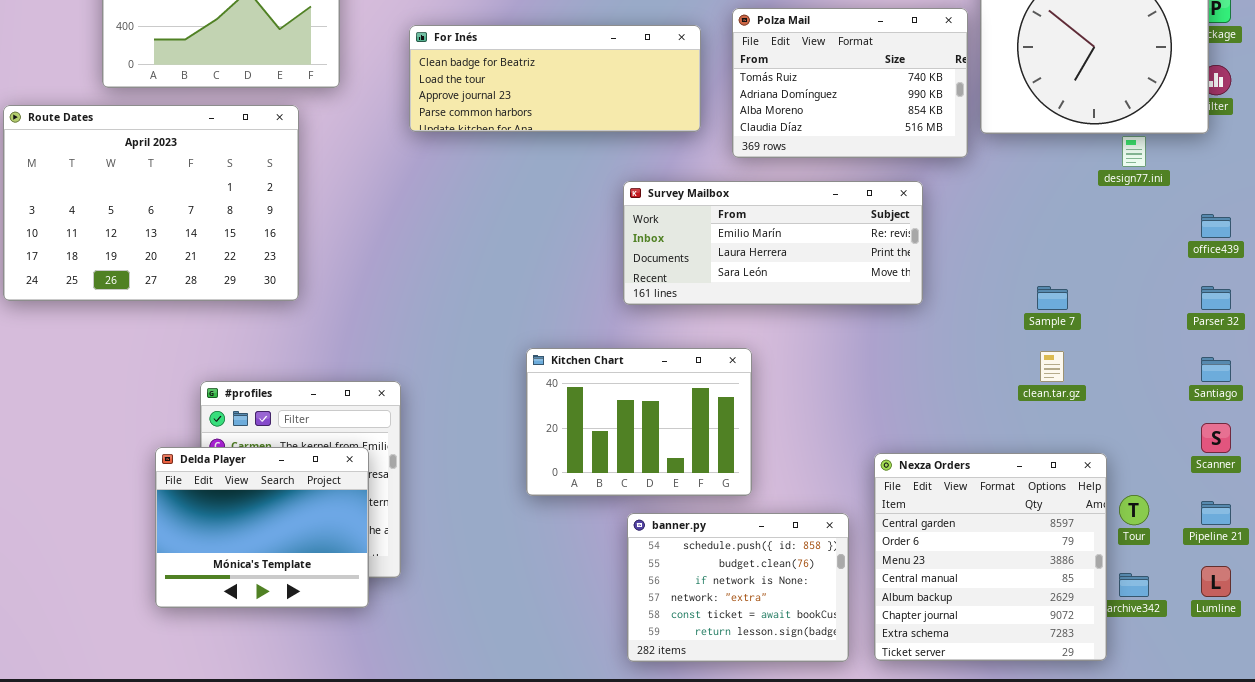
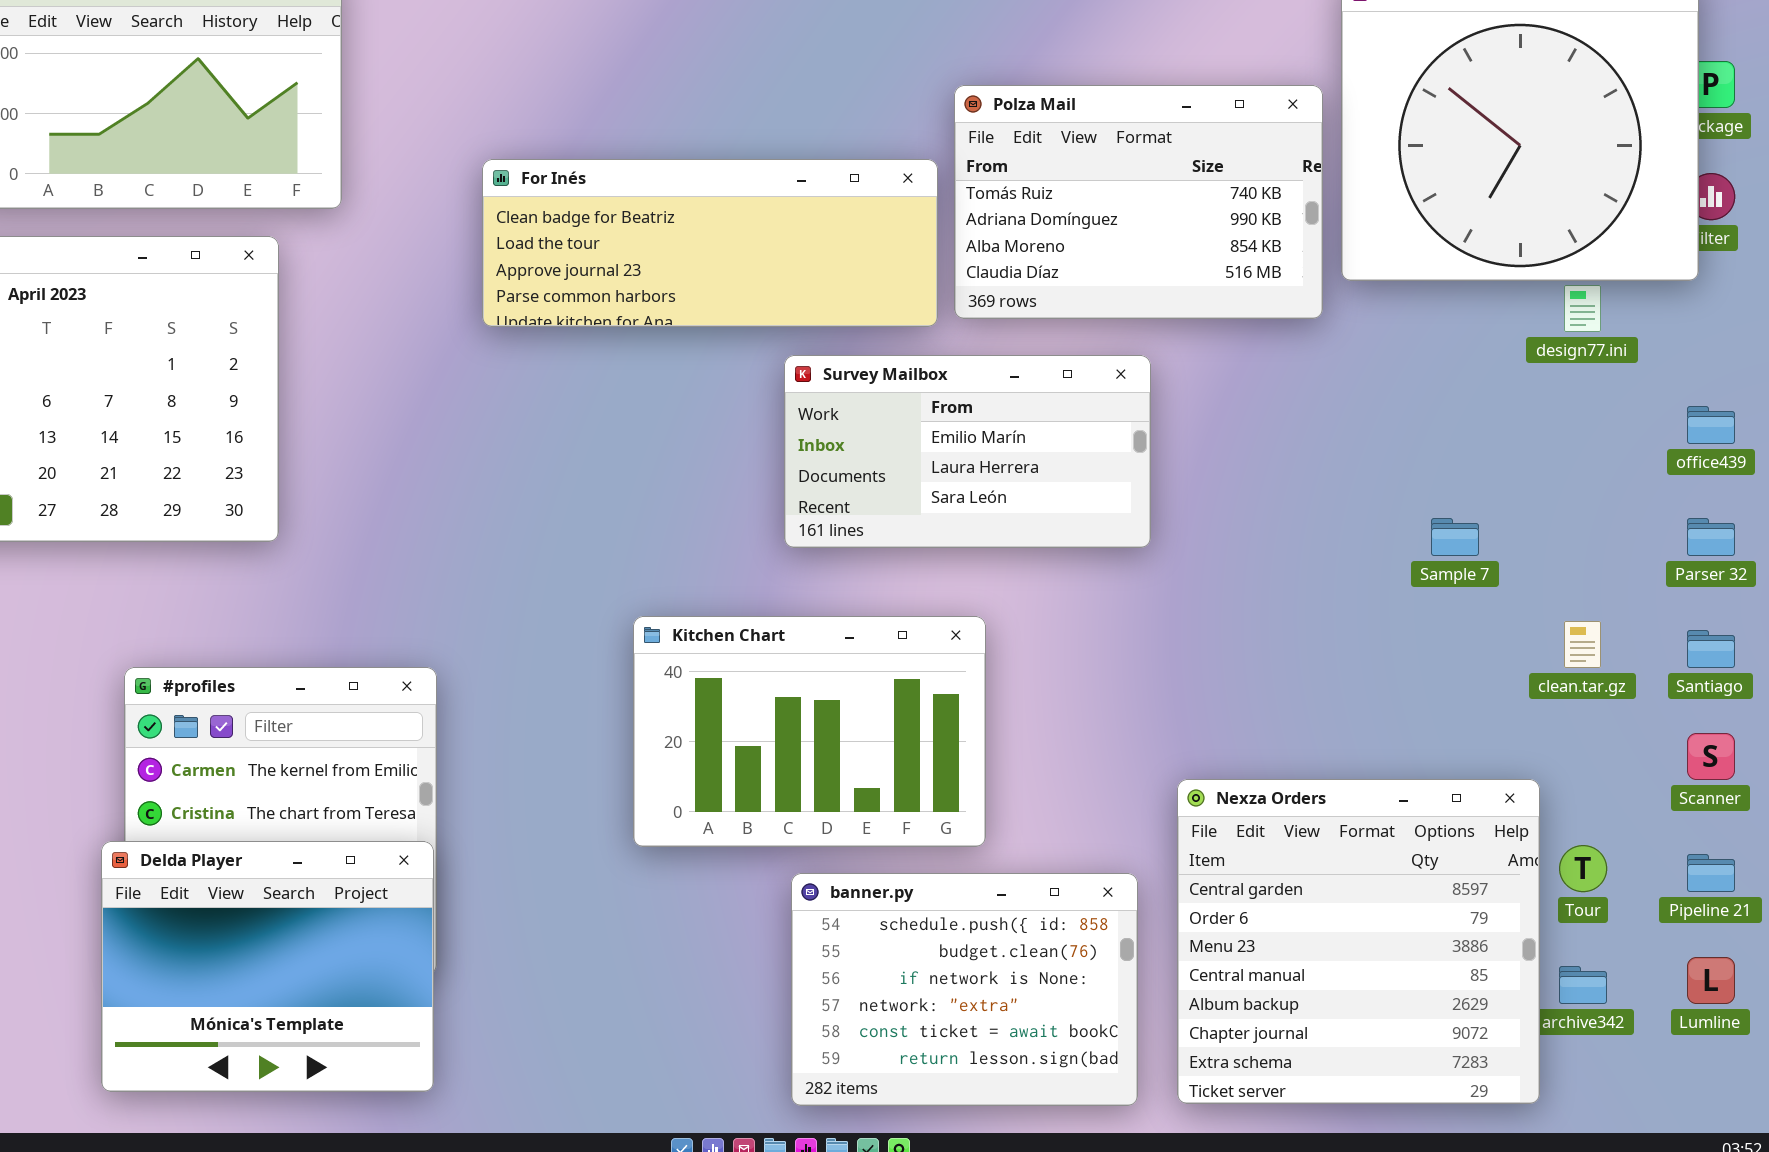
For Inés: [409,25,701,132] -> [482,159,938,327], moved
Survey Mailbox: [623,181,923,305] -> [784,355,1151,548], resized
clean.tar.gz: [1040,351,1064,382] -> [1564,621,1601,668], moved
Delda Player: [155,447,369,608] -> [101,841,434,1092], moved

